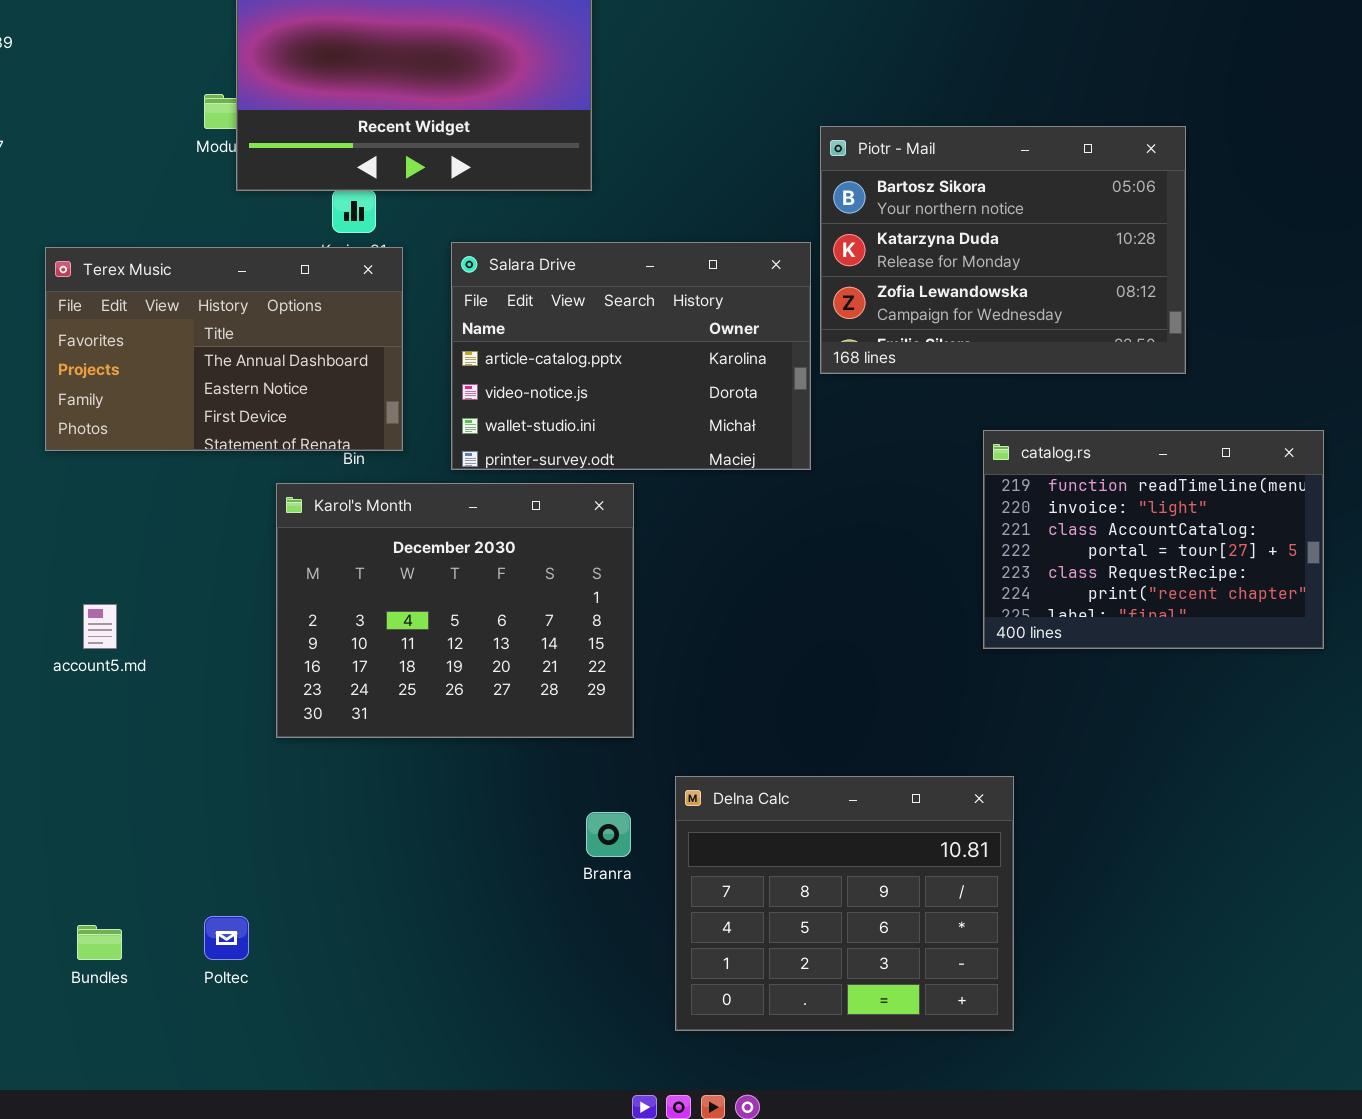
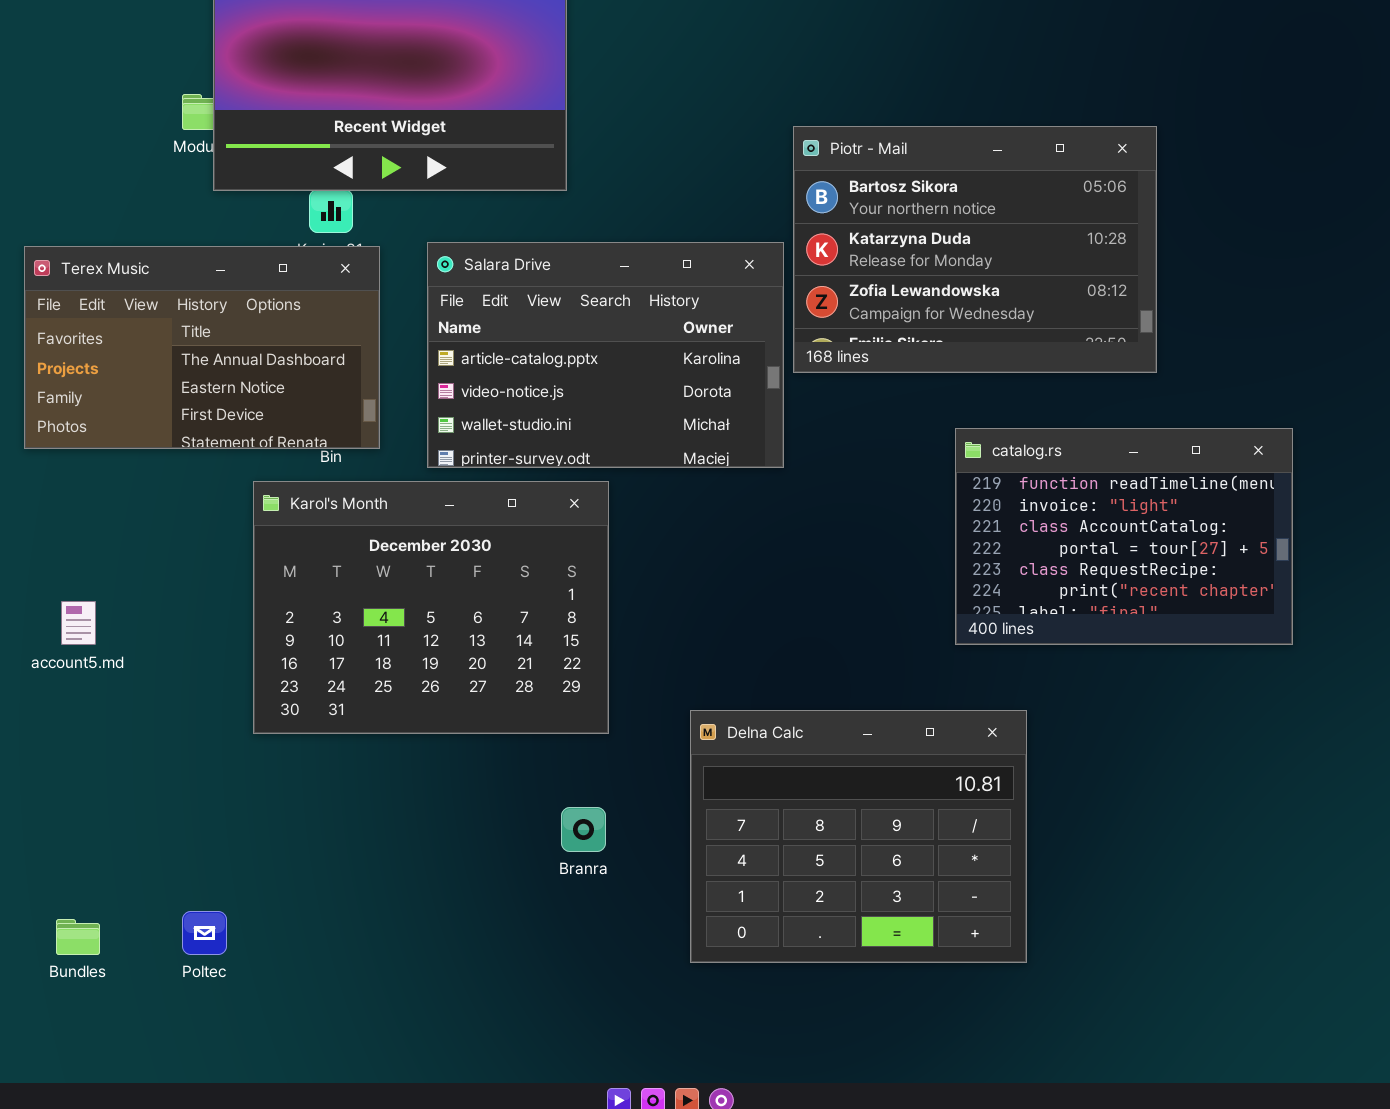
Delna Calc: [675,776,1014,1031] -> [690,710,1027,963], moved

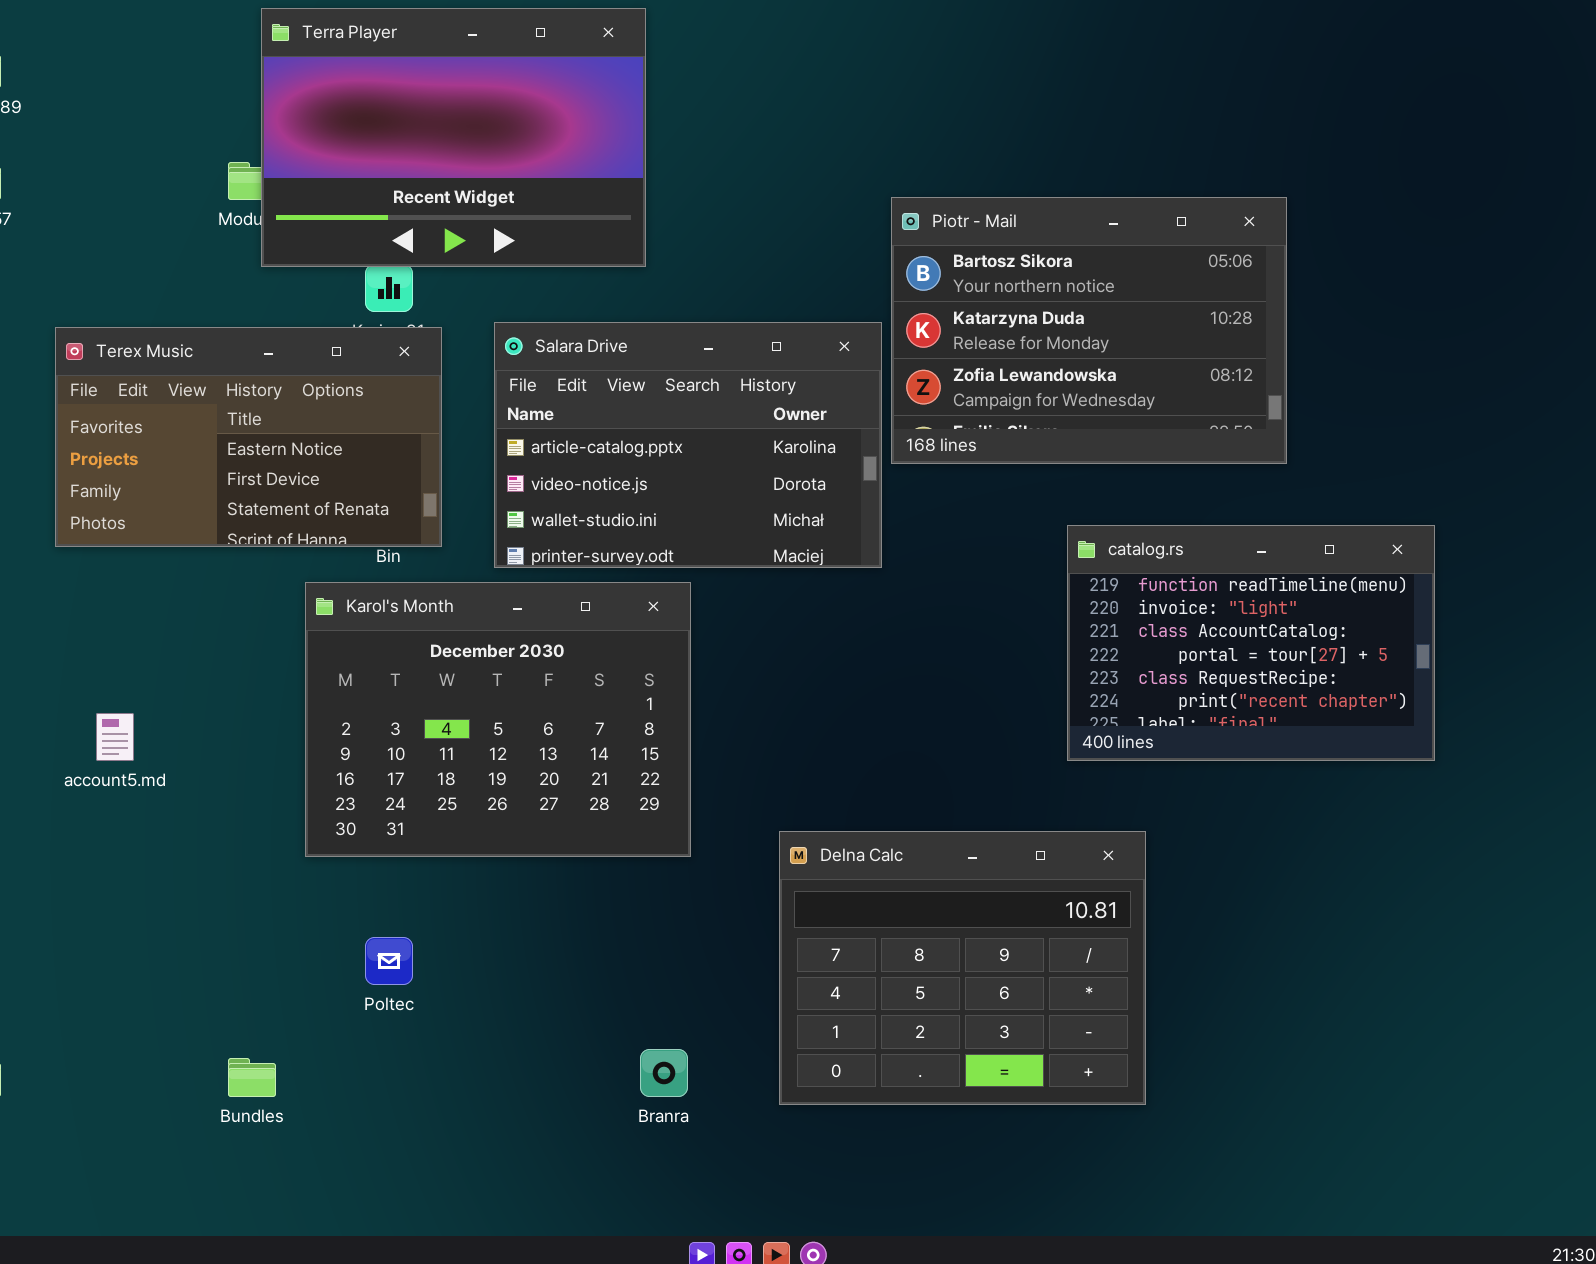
Terex Music: [24,246,380,449] -> [55,327,442,547], scrolled down 1 row
Branra: [561,807,606,852] -> [640,1049,688,1097], moved
Poltec: [182,911,227,955] -> [365,937,413,985], moved
Bundles: [56,919,100,955] -> [228,1058,276,1097], moved

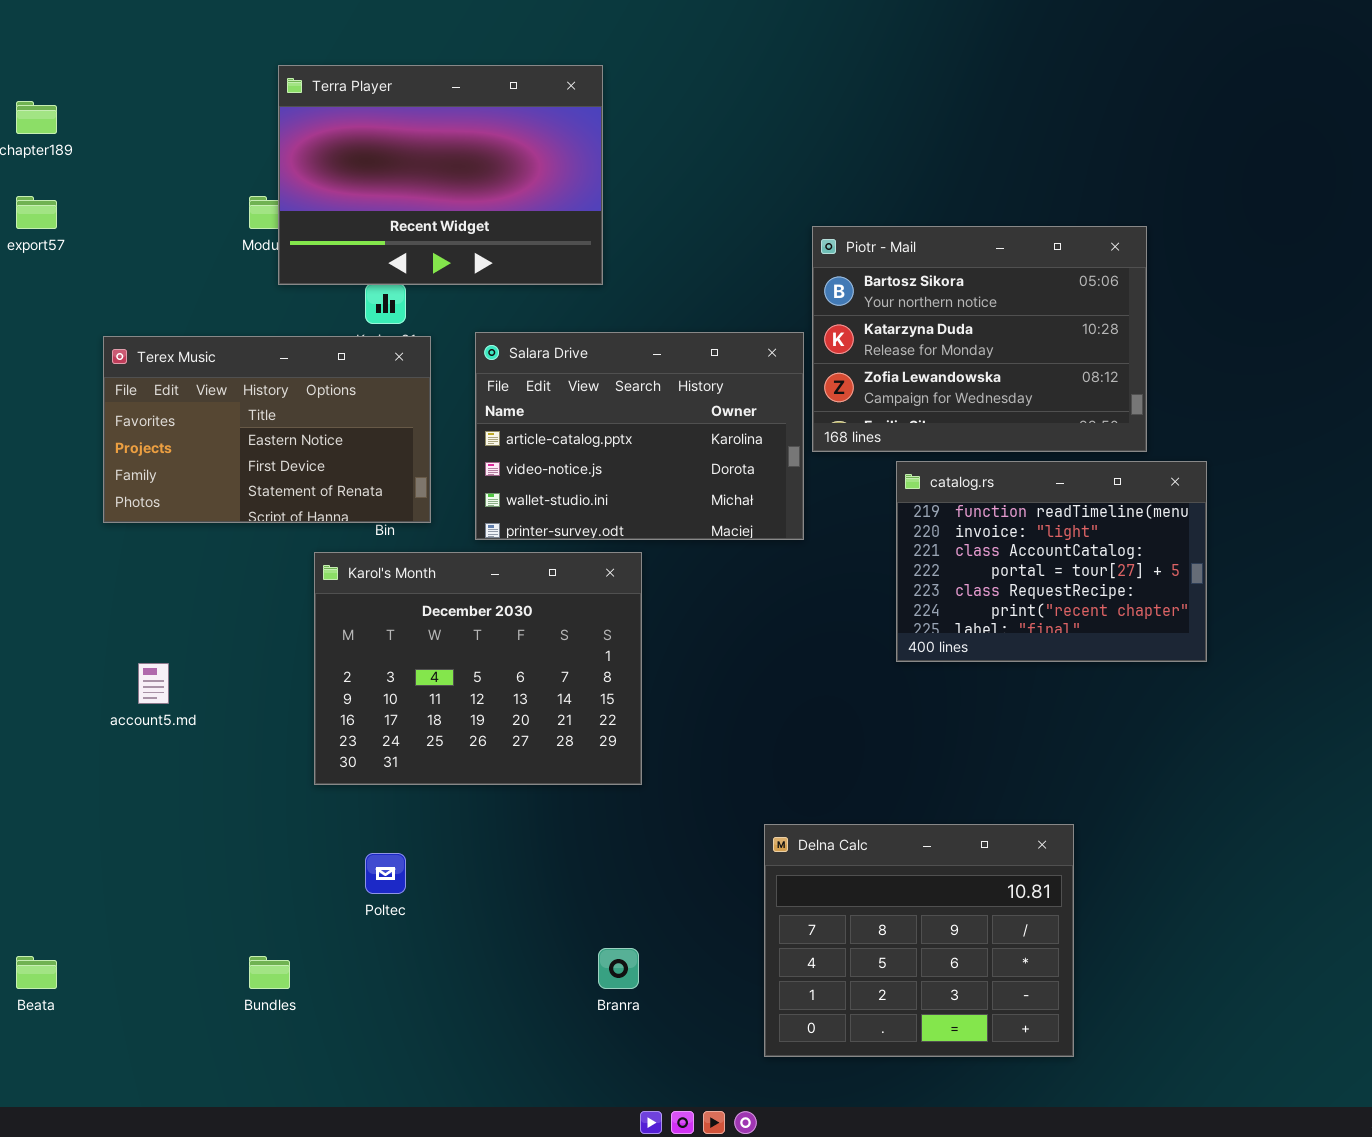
catalog.rs: [1067,525,1435,761] -> [896,461,1207,662], moved
Delna Calc: [779,831,1146,1105] -> [764,824,1074,1057], moved

